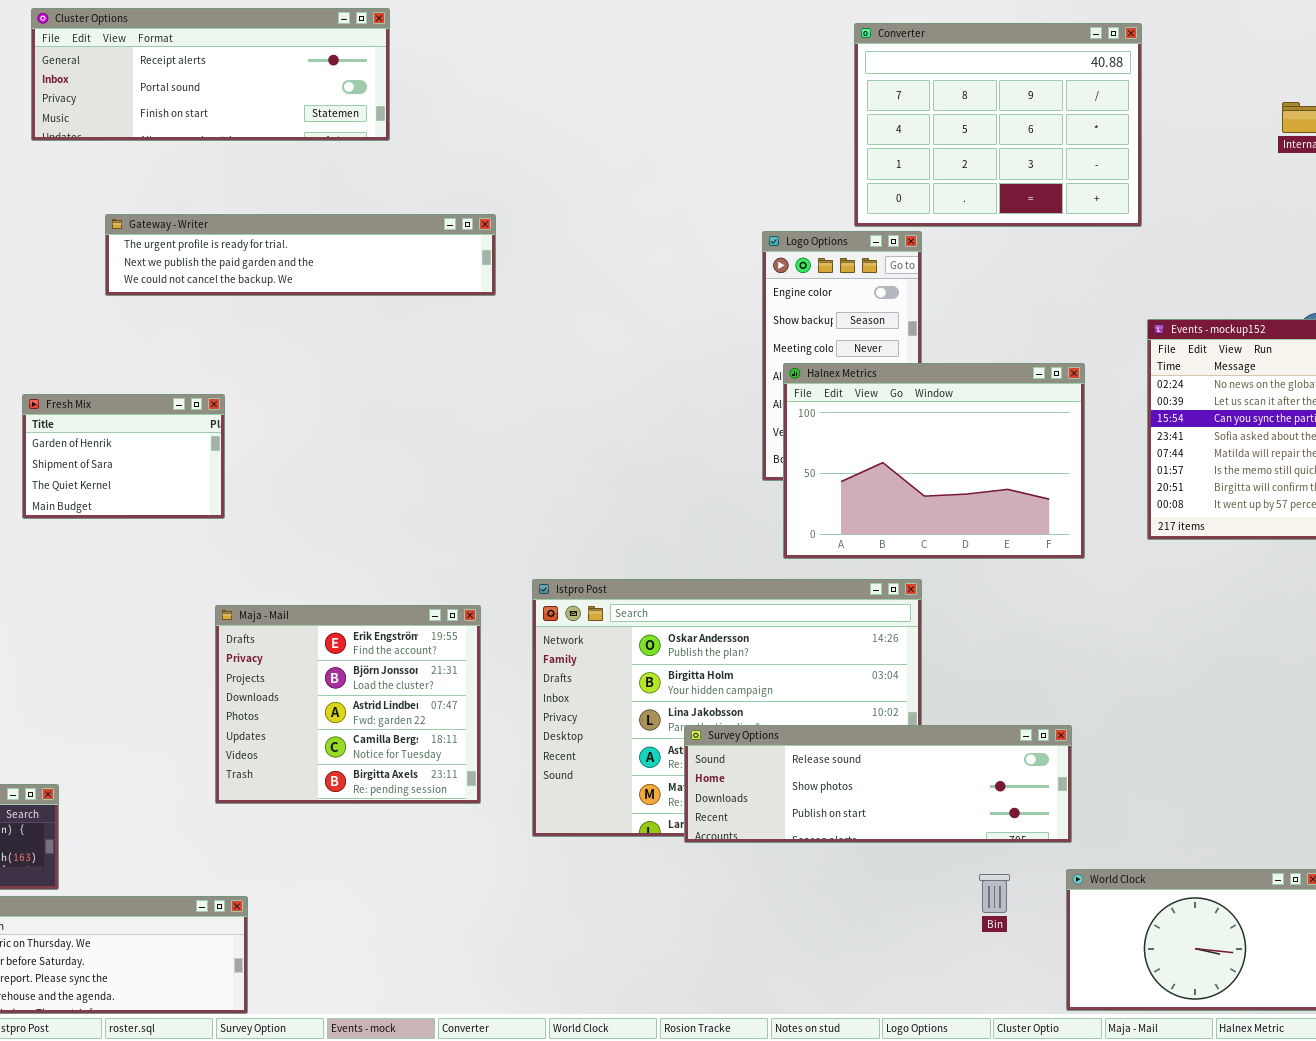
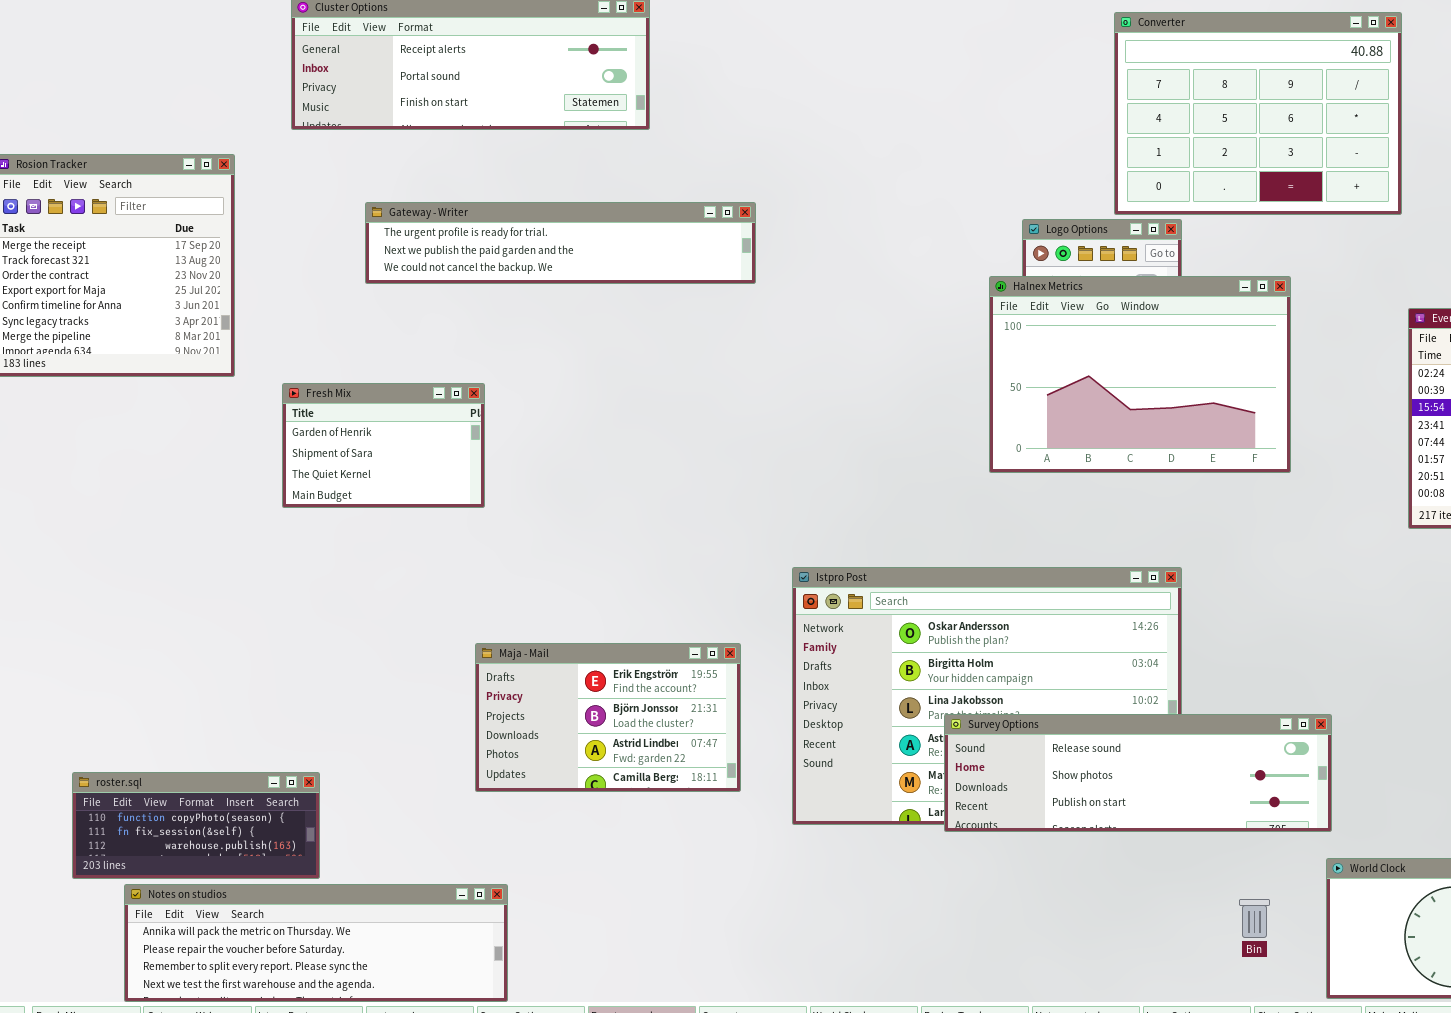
Halnex Metrics: [783,363,1085,559] -> [989,276,1291,473], moved
Maja - Mail: [215,605,481,804] -> [475,643,741,792], resized
Bin: [979,874,1010,913] -> [1239,899,1270,938], moved

